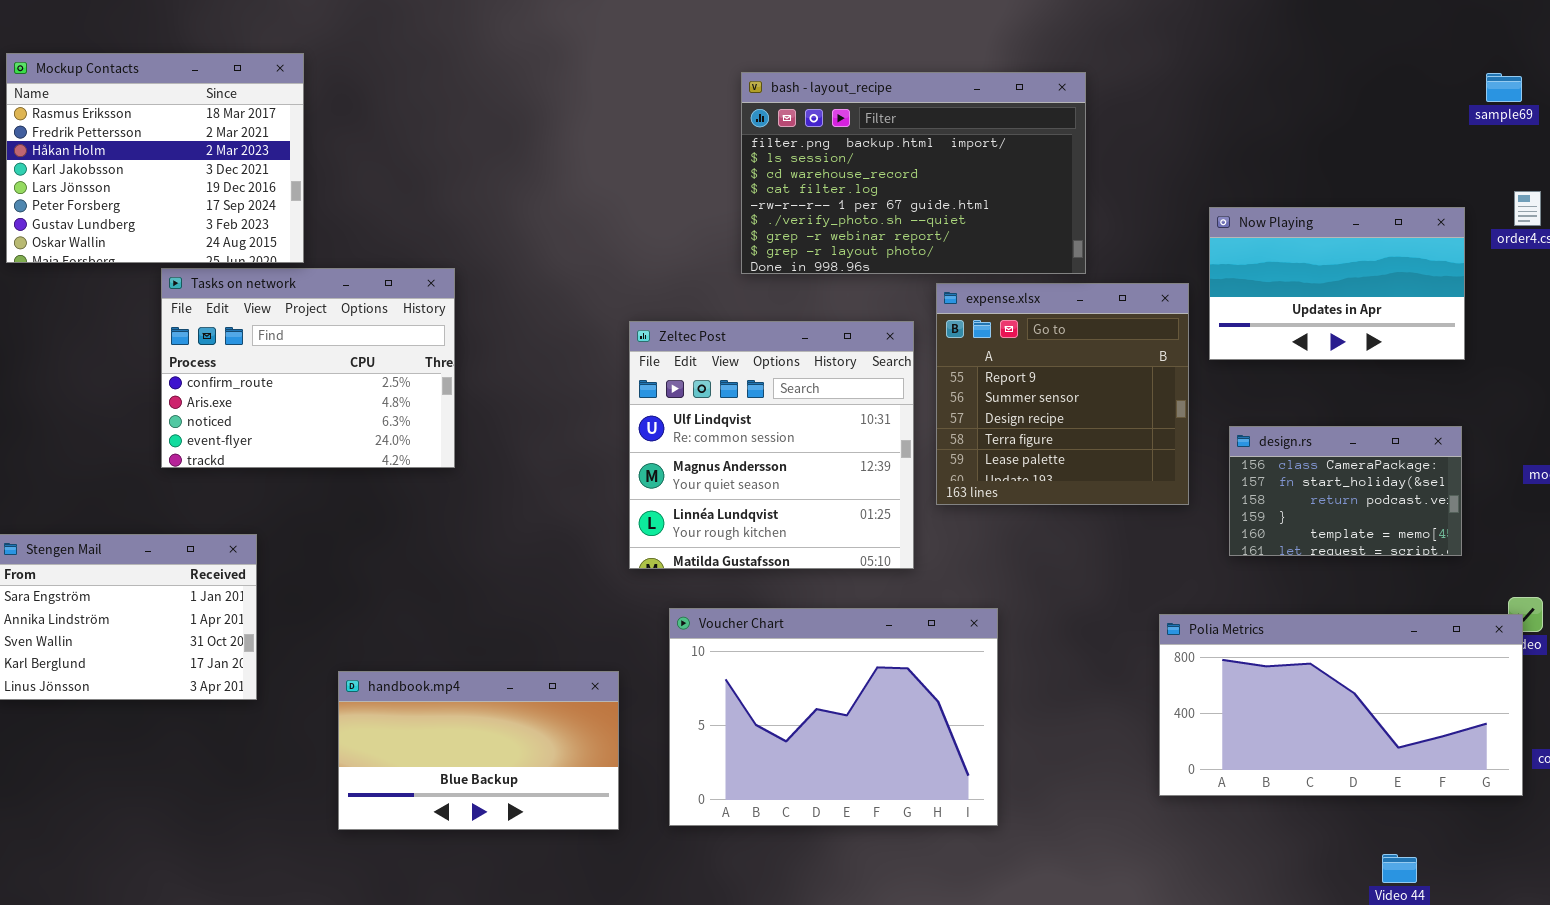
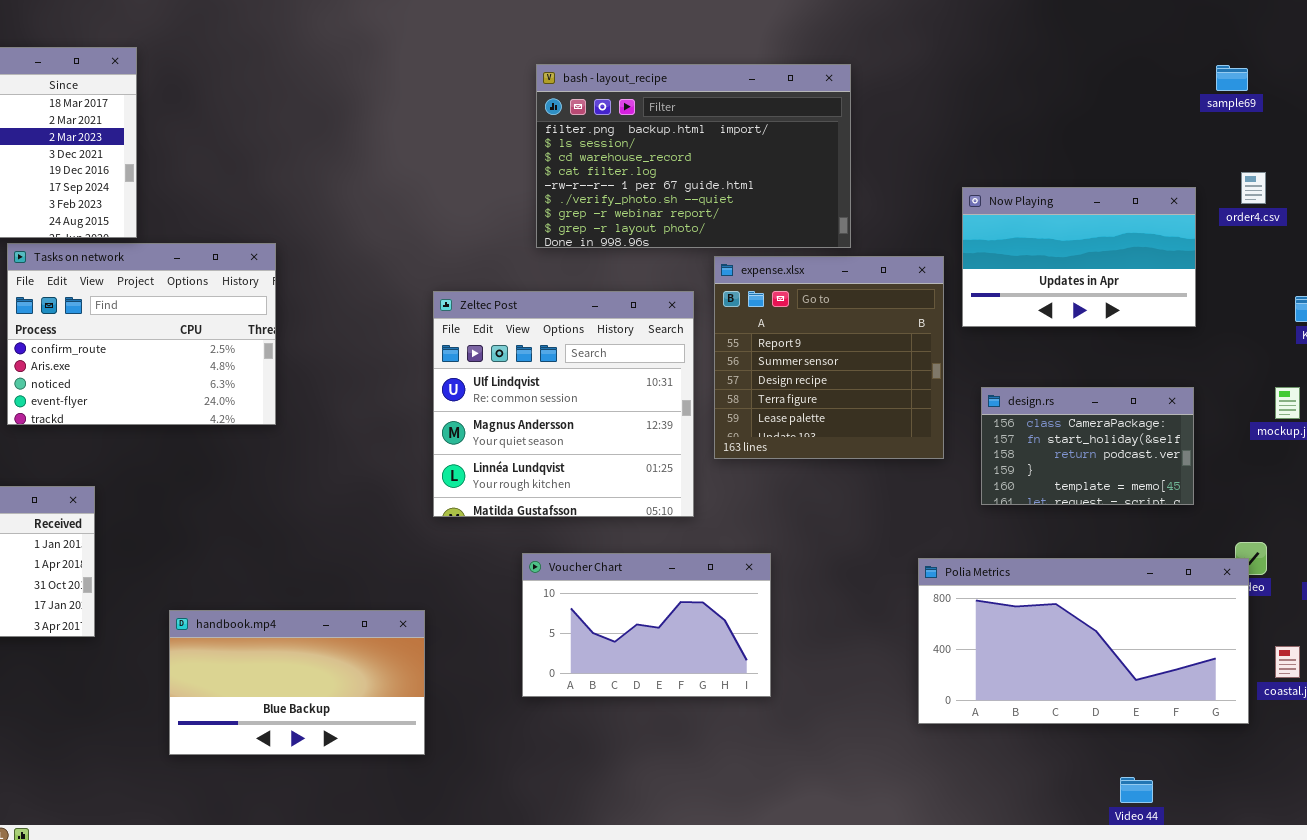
Voucher Chart: [669,608,998,826] -> [522,553,771,697], resized

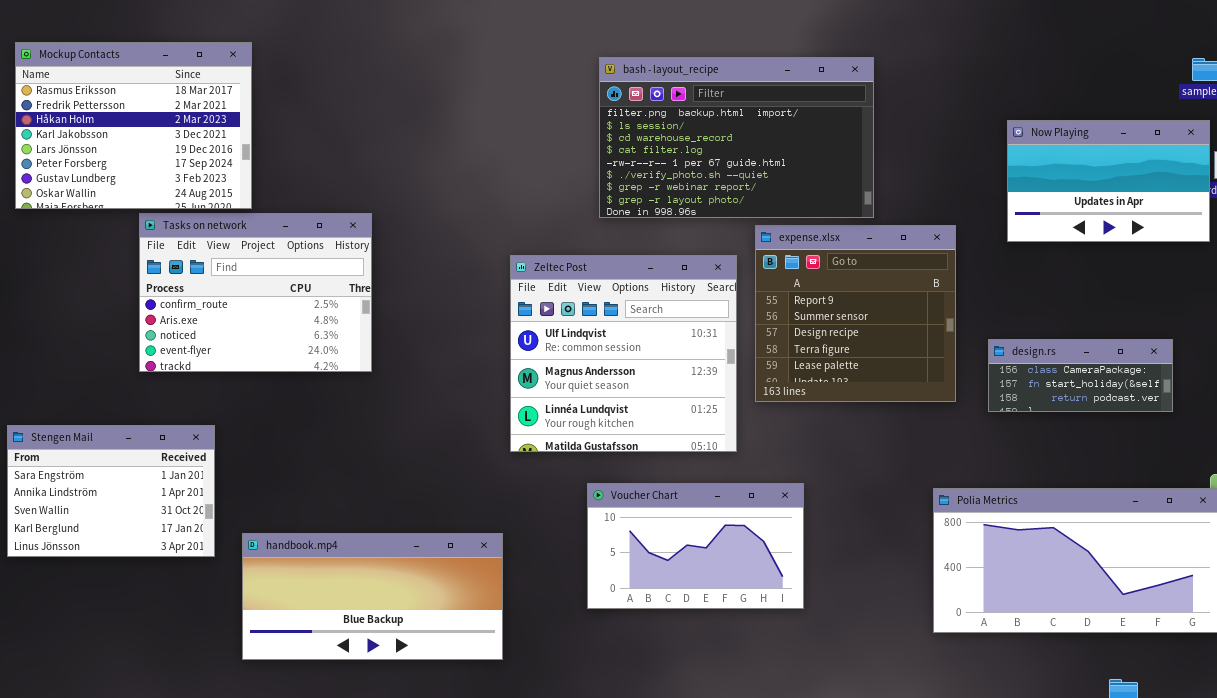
Now Playing: [962,187,1196,327] -> [1007,120,1210,242], moved
design.rs: [981,387,1194,505] -> [988,339,1173,412], resized
handbook.mp4: [169,610,425,755] -> [242,533,503,660], resized

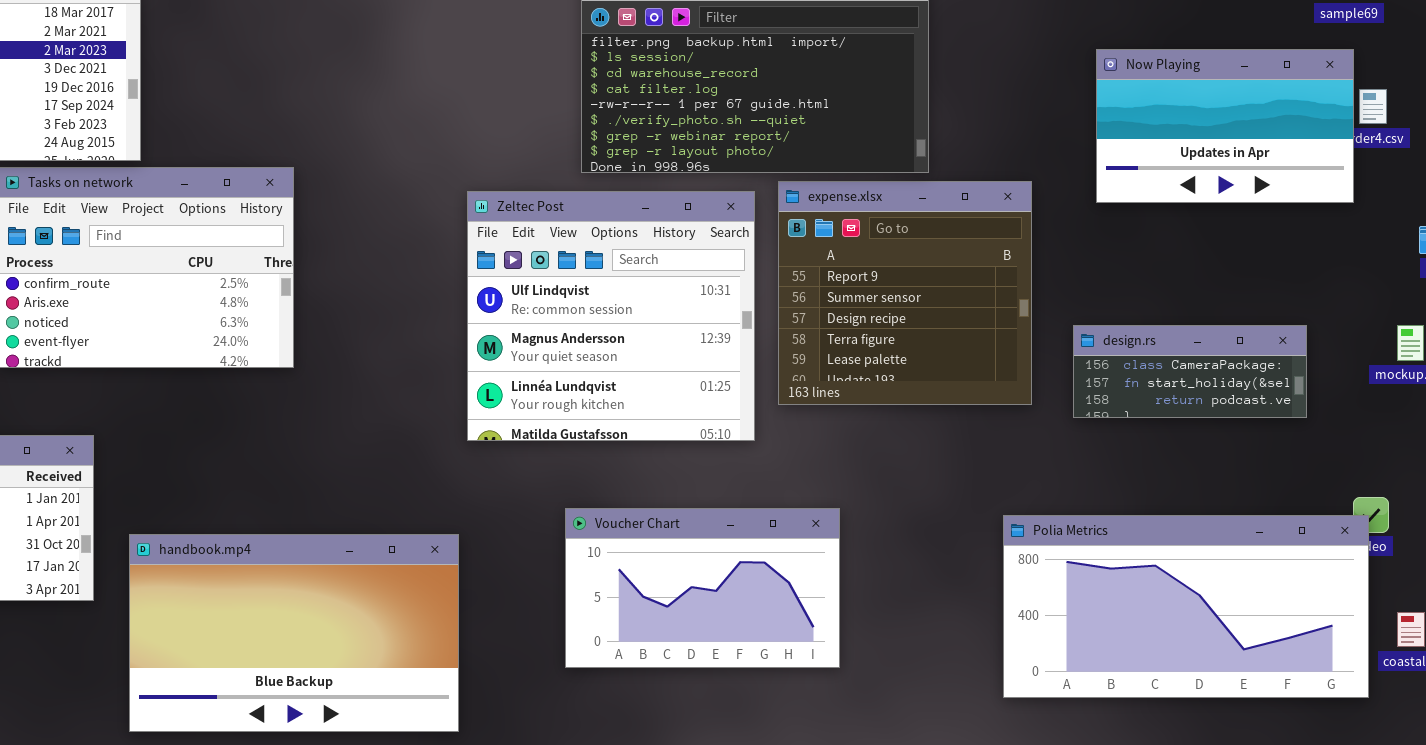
Zeltec Post: [510,255,737,452] -> [467,191,755,441], moved
handbook.mp4: [242,533,503,660] -> [129,534,459,732], resized

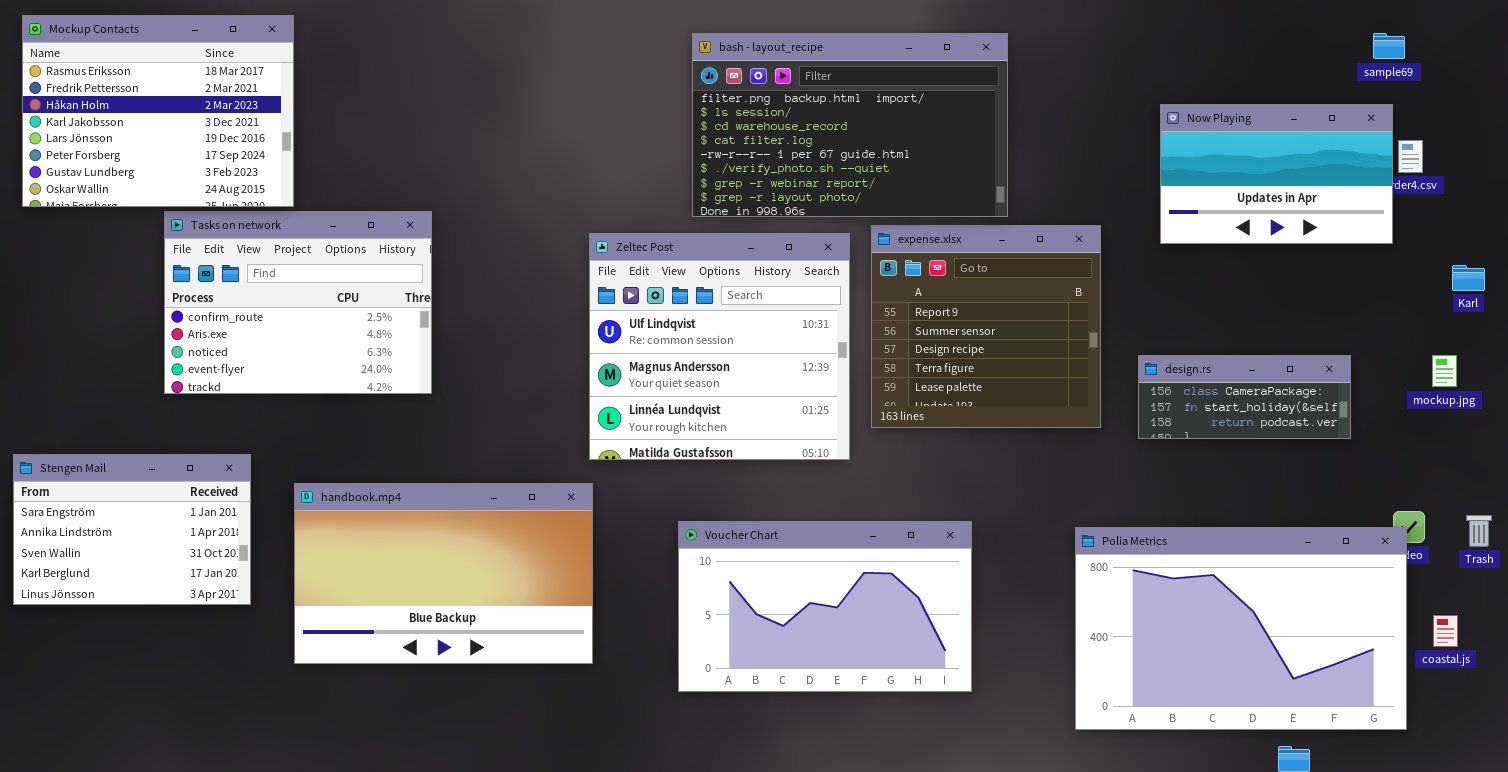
Voucher Chart: [565,508,840,668] -> [678,521,972,692], resized
Polia Metrics: [1003,515,1369,698] -> [1075,527,1407,730], resized
handbook.mp4: [129,534,459,732] -> [294,483,593,664], moved

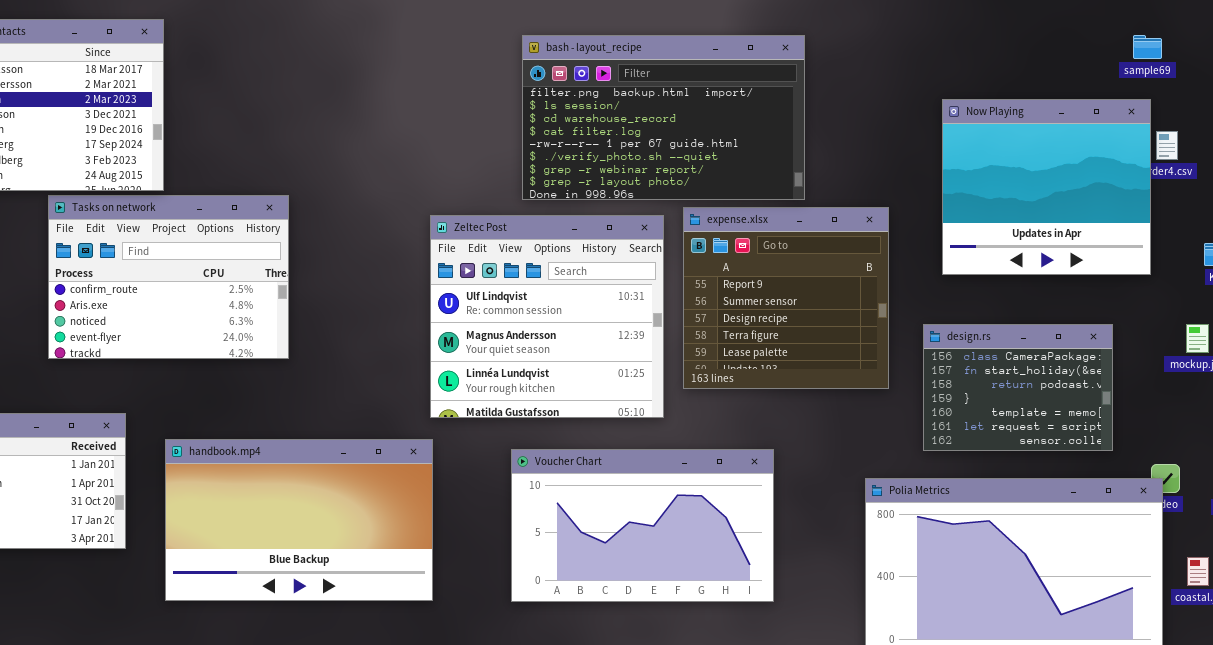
Now Playing: [1160,104,1393,244] -> [942,99,1151,275], resized
design.rs: [1138,355,1351,439] -> [923,324,1113,451], resized
Voucher Chart: [678,521,972,692] -> [511,449,774,602], moved

